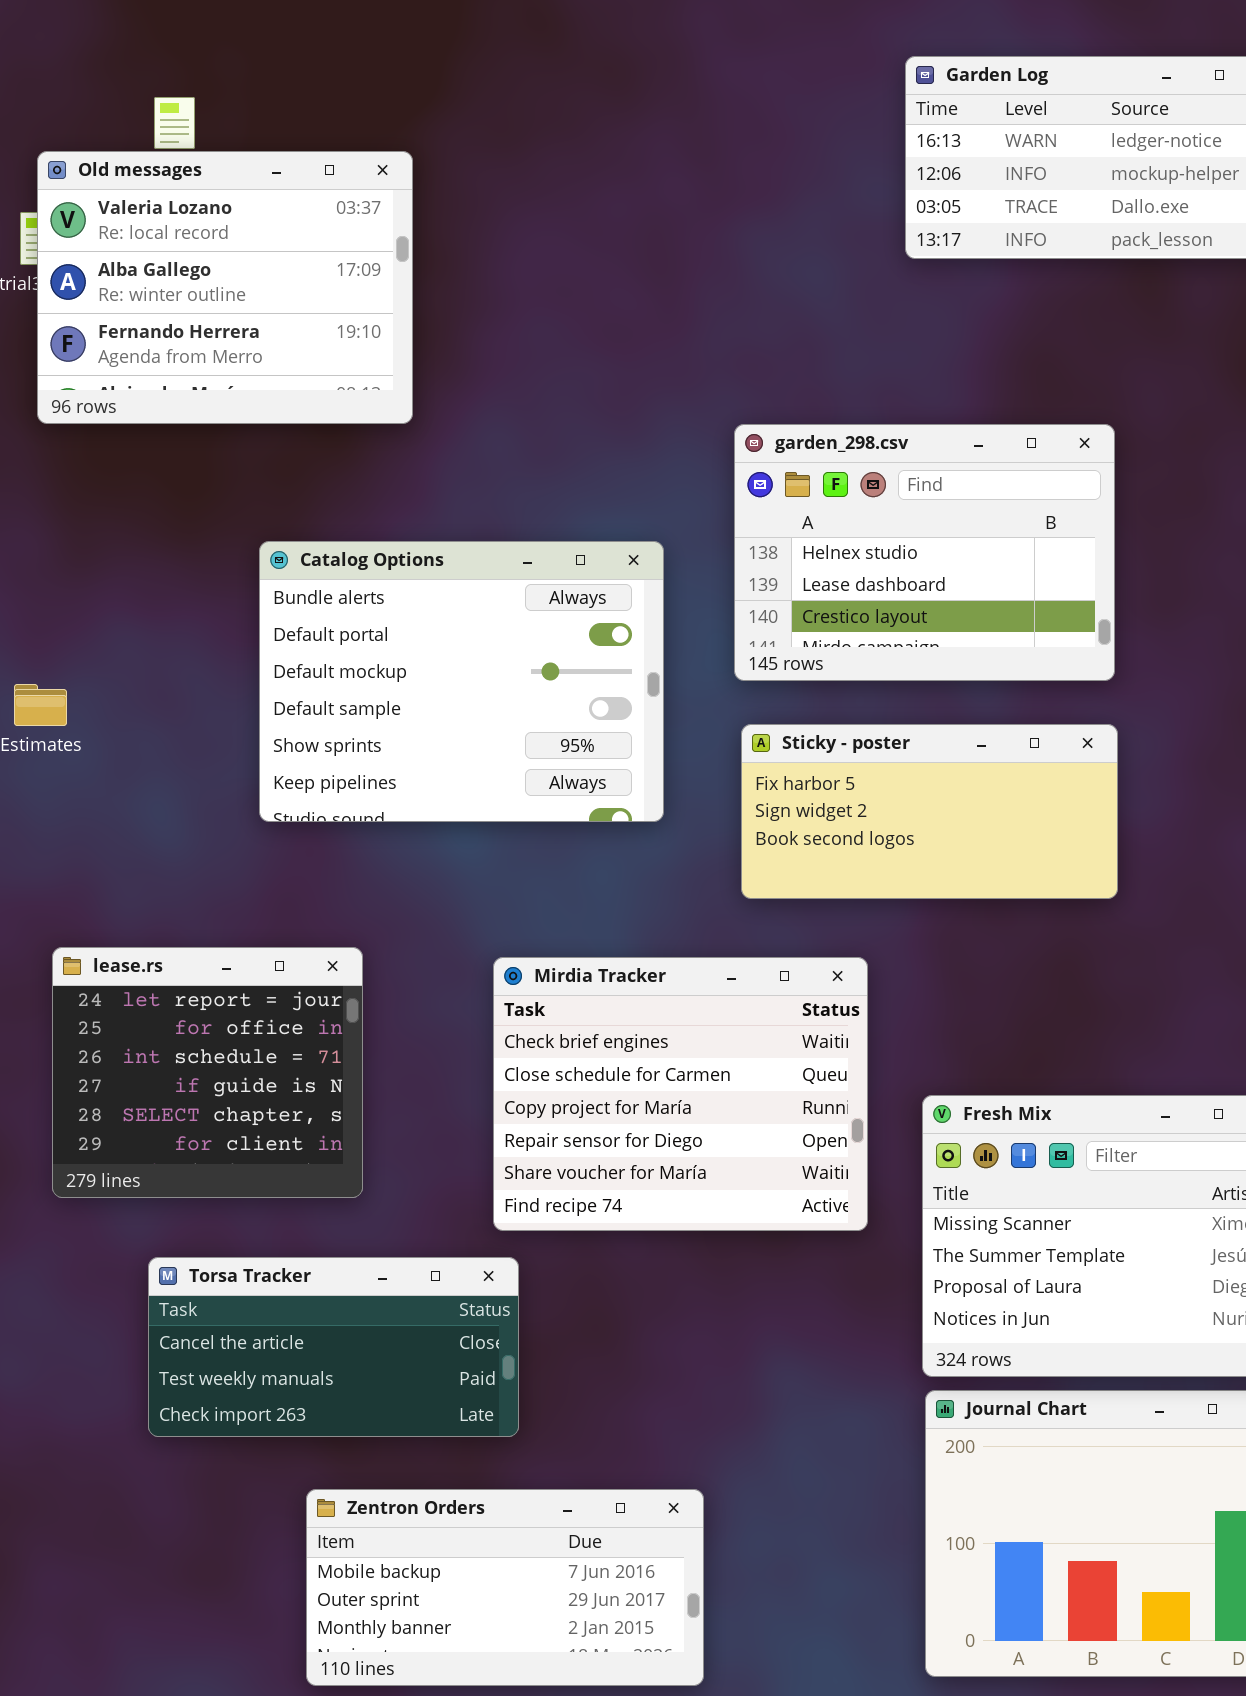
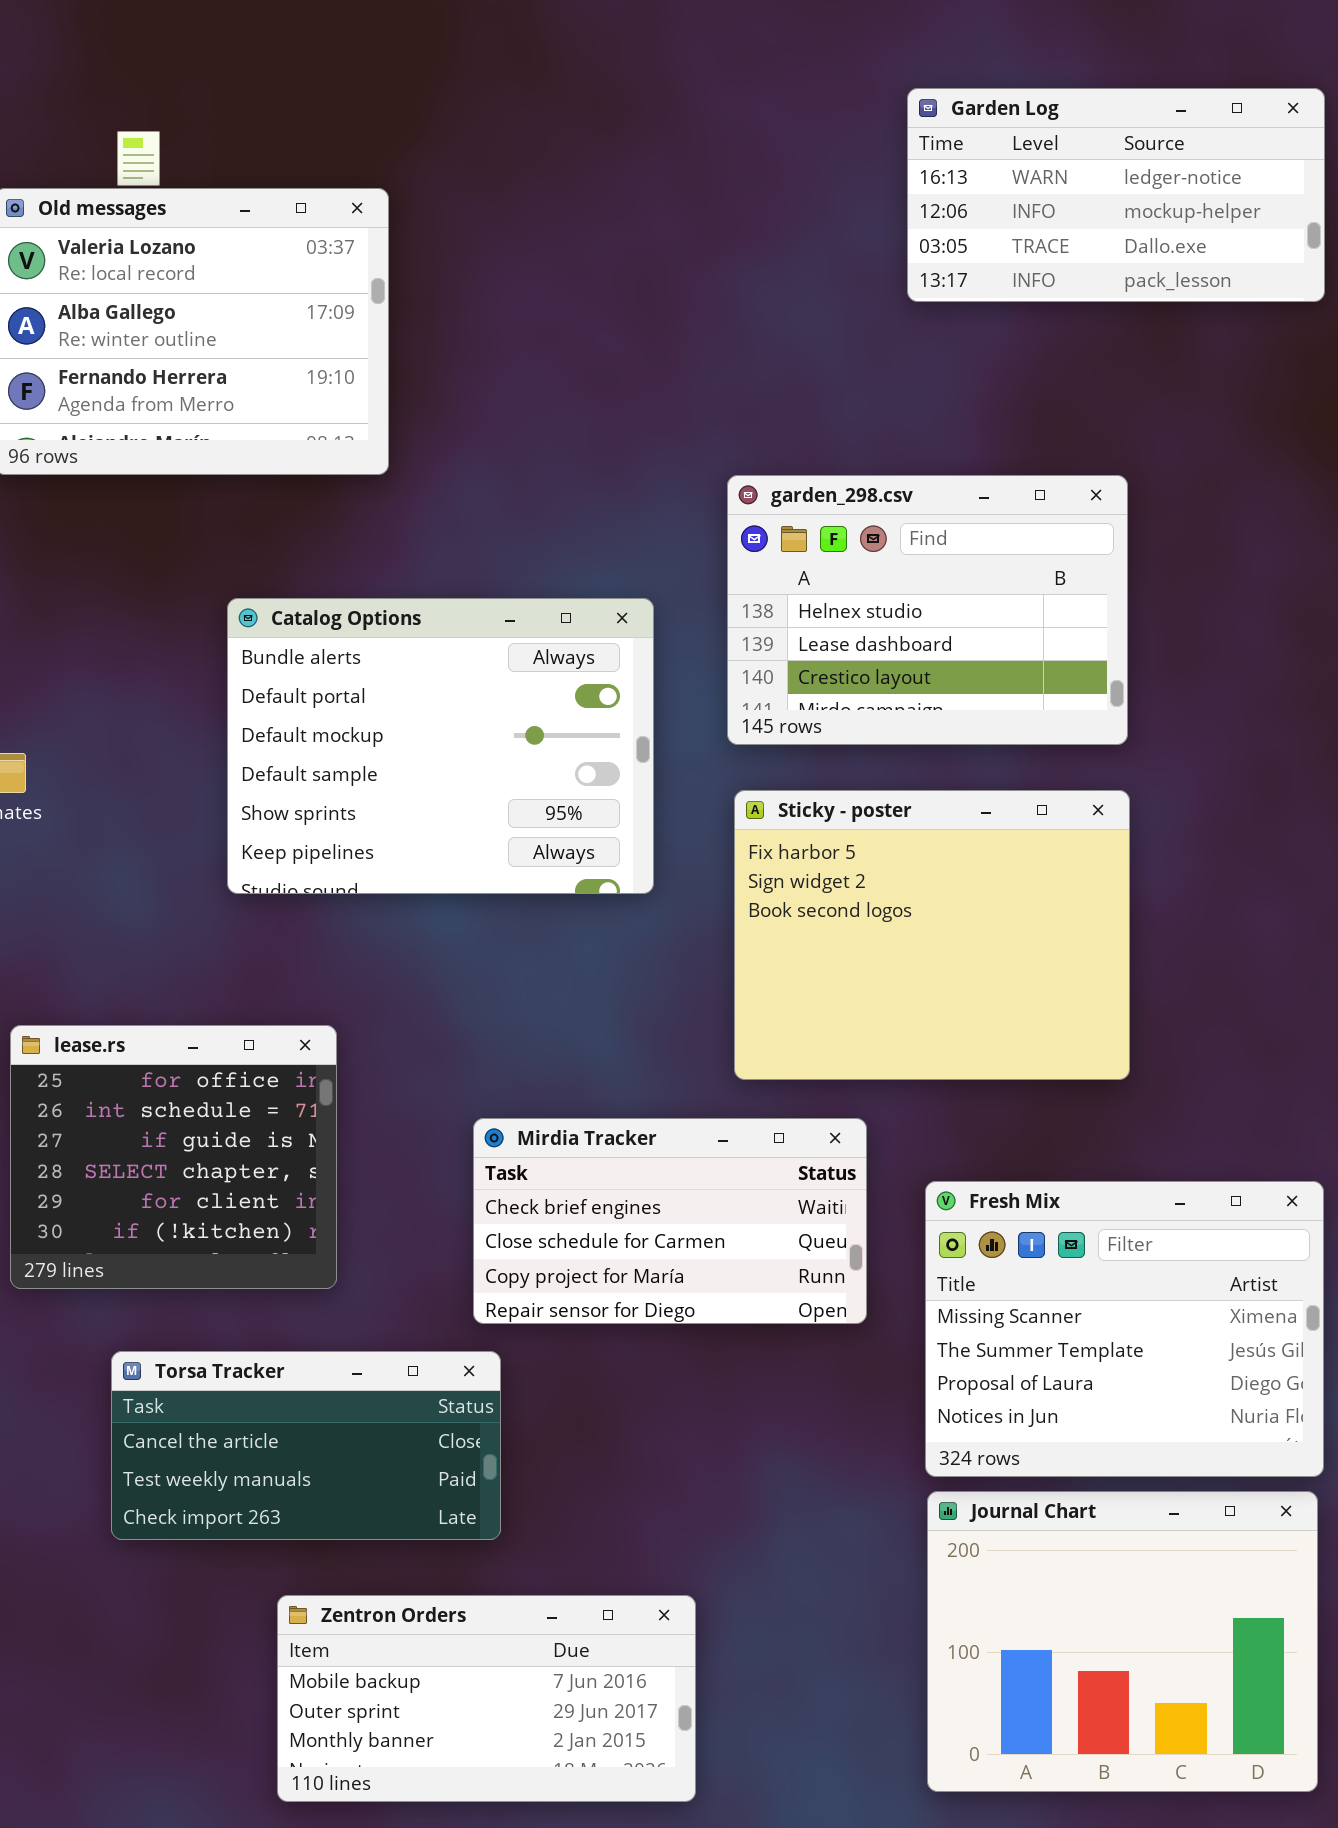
Sticky - poster: [741,724,1118,899] -> [734,790,1130,1080], resized
lease.rs: [52,947,363,1198] -> [10,1025,337,1289], scrolled down 1 row
Mirdia Tracker: [493,957,868,1231] -> [473,1118,867,1324], resized

